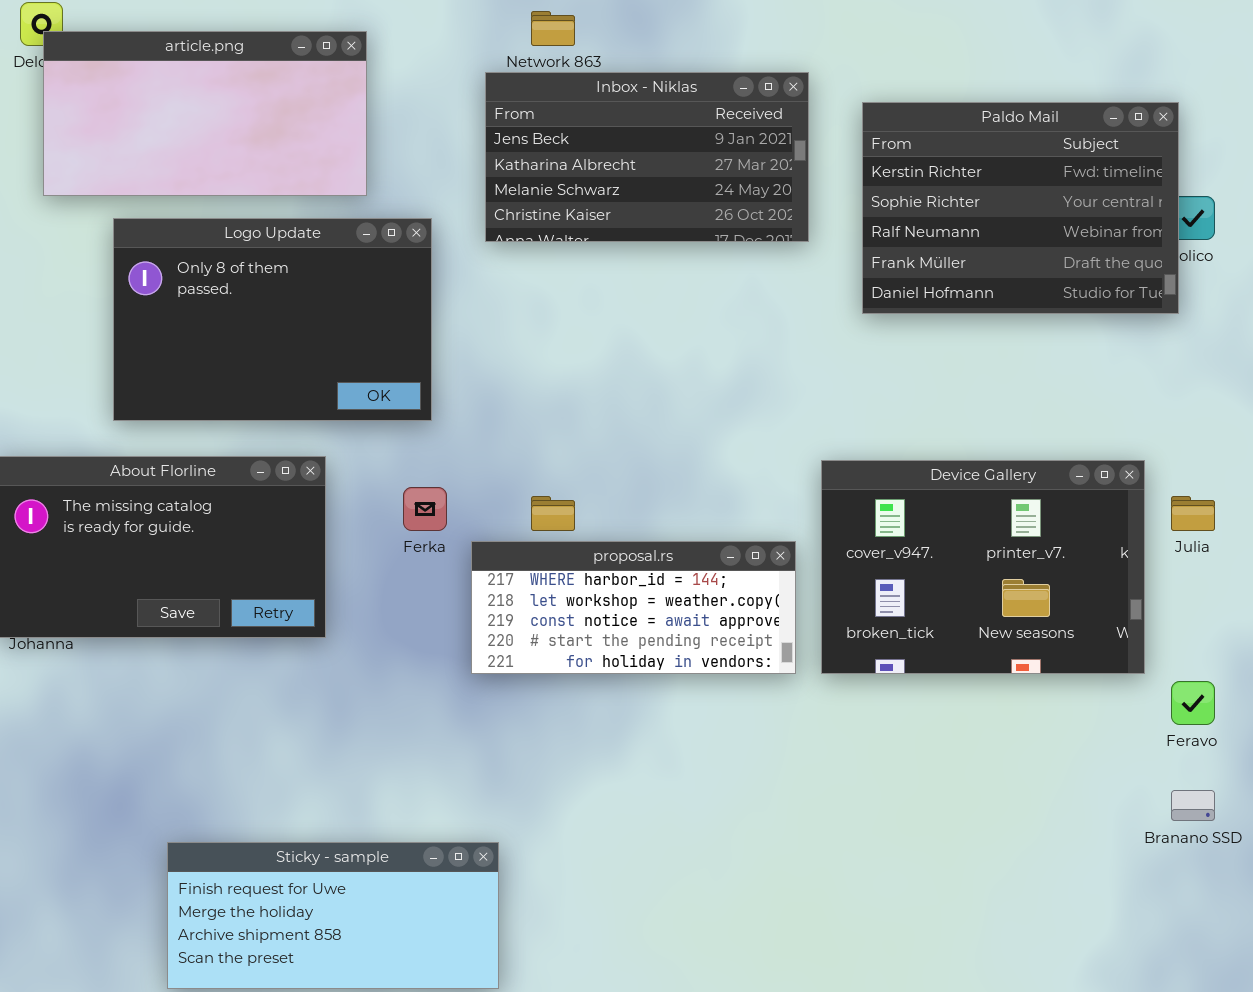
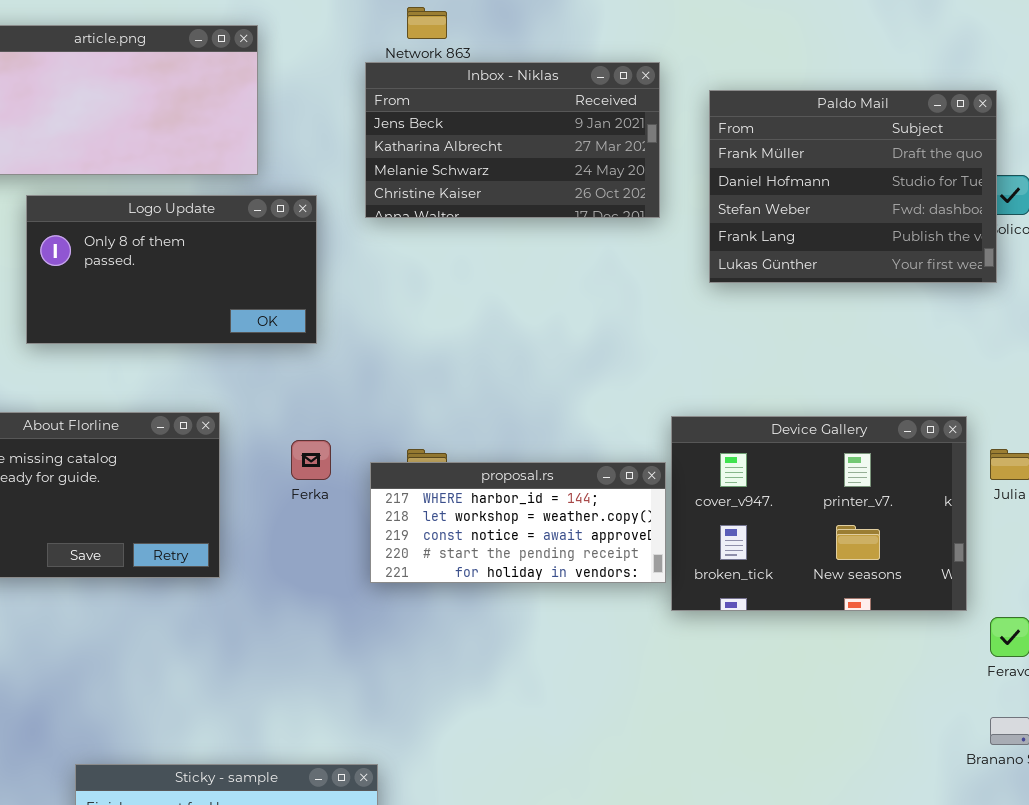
Paldo Mail: [862,102,1179,314] -> [709,90,997,283], scrolled down 3 rows
Logo Update: [113,218,432,421] -> [26,195,317,344], resized
proposal.rs: [471,541,796,674] -> [370,462,666,583], moved

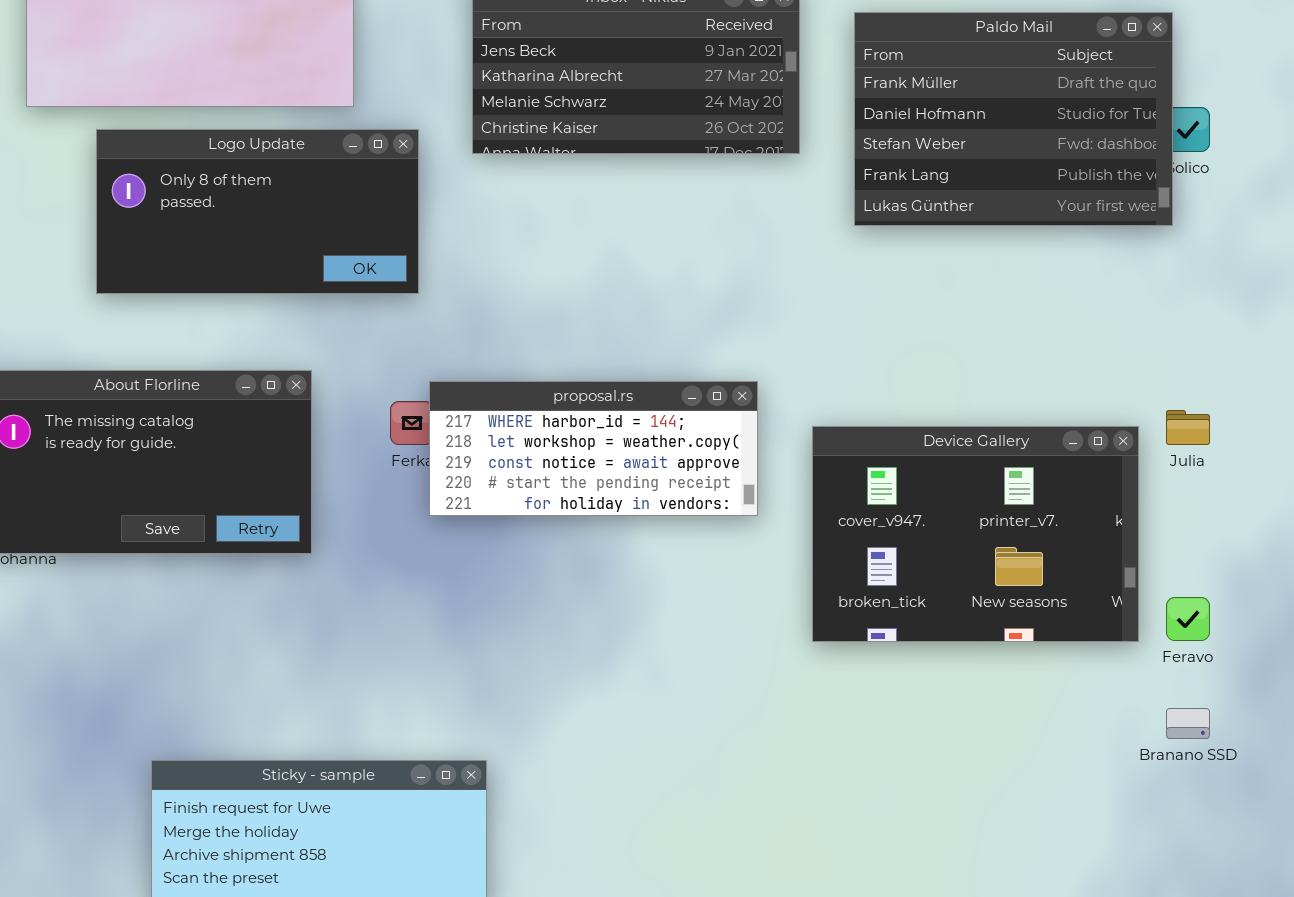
Device Gallery: [671,416,967,611] -> [812,426,1139,642], moved
proposal.rs: [370,462,666,583] -> [429,381,758,516], moved

